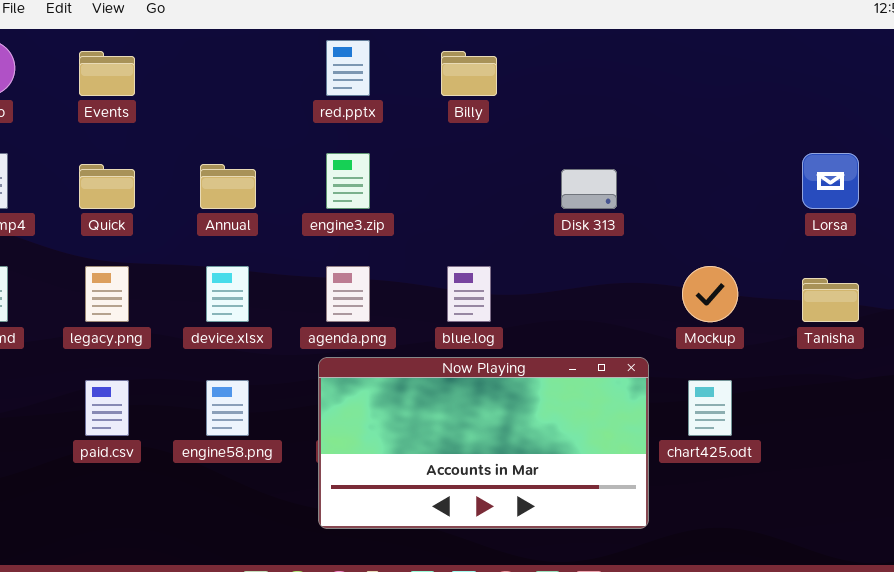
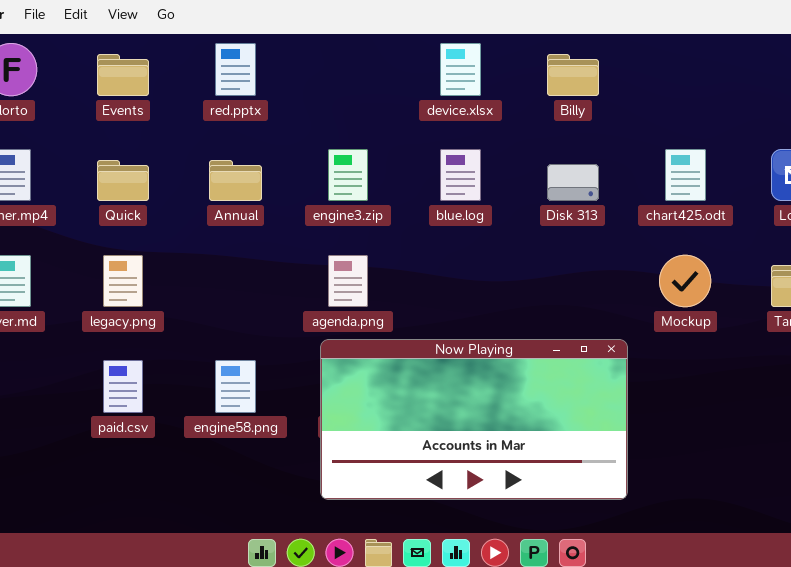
red.pptx: [326,40,370,96] -> [215,43,256,96], moved
Billy: [441,51,497,96] -> [547,54,599,96], moved
device.xlsx: [206,266,249,322] -> [440,43,481,96], moved
blue.log: [447,266,491,322] -> [440,149,481,201], moved
chart425.odt: [688,380,732,436] -> [665,149,706,201], moved

